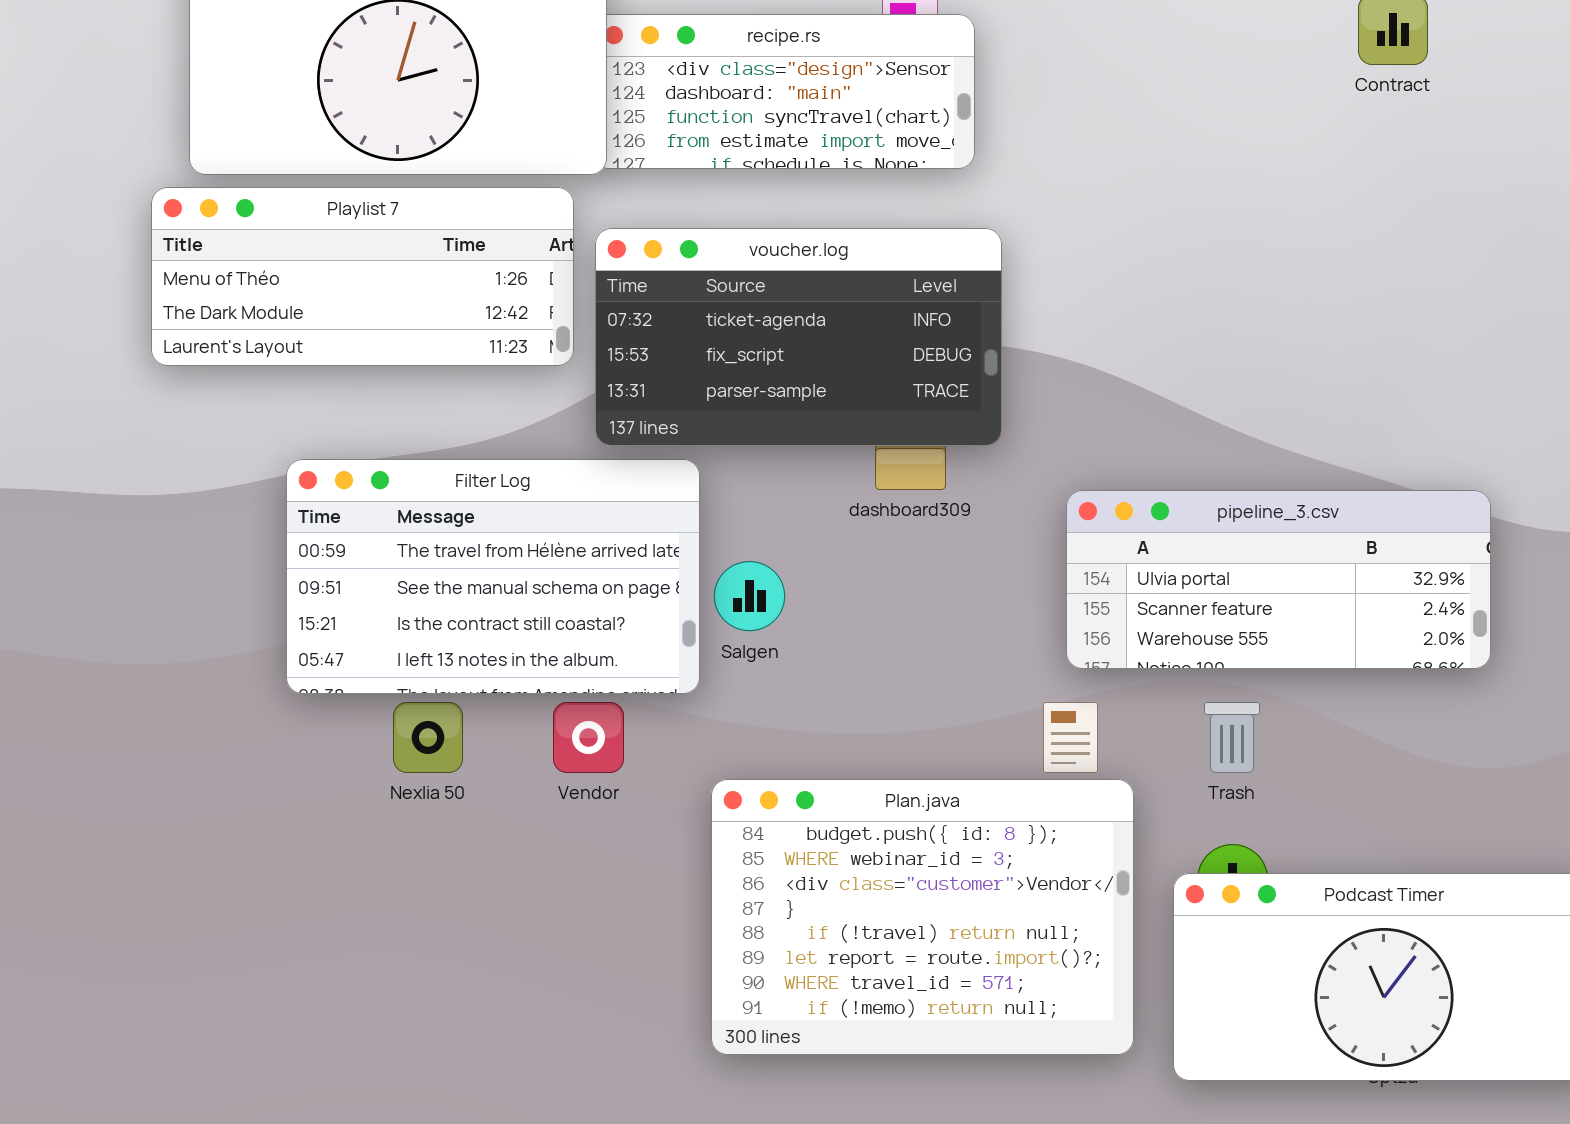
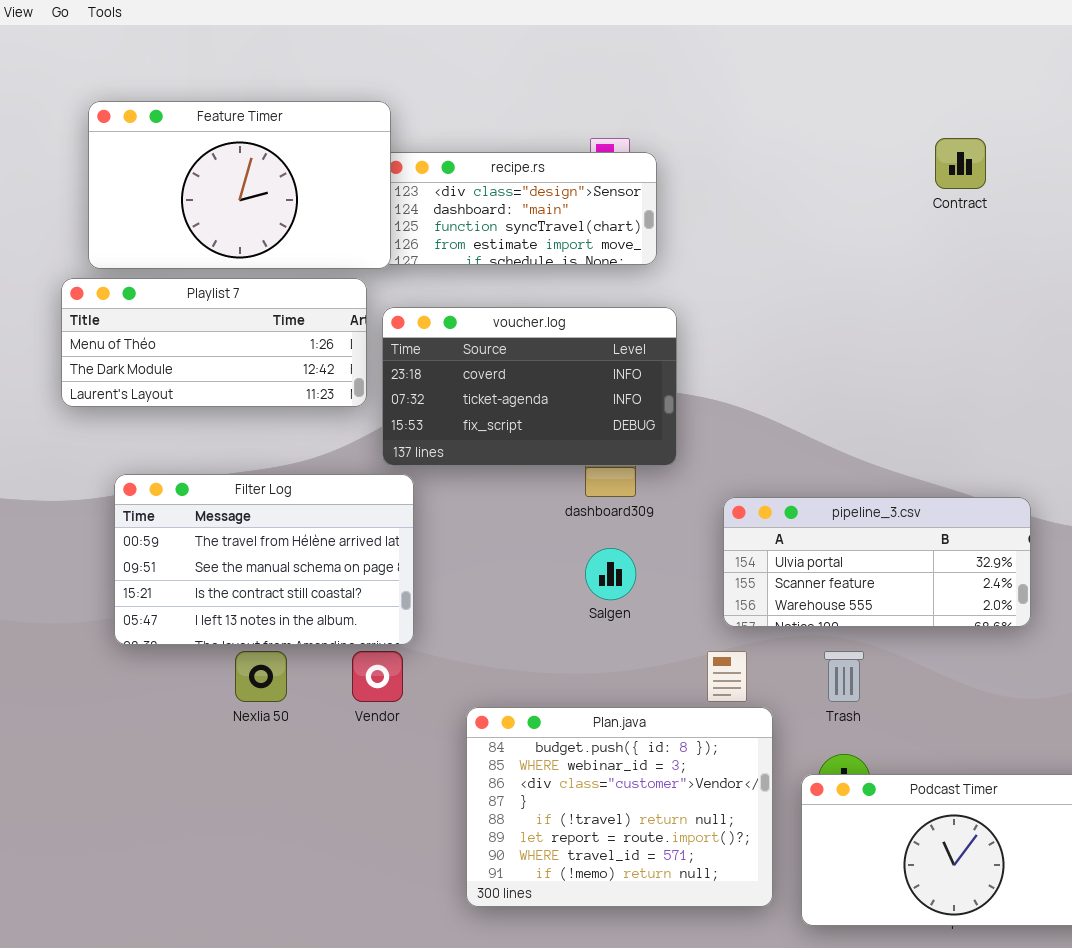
voucher.log: [595,228,1002,446] -> [382,307,677,466], scrolled up 1 row
Filter Log: [286,459,700,694] -> [114,474,414,645], moved
Salgen: [714,561,785,631] -> [585,548,636,600], moved

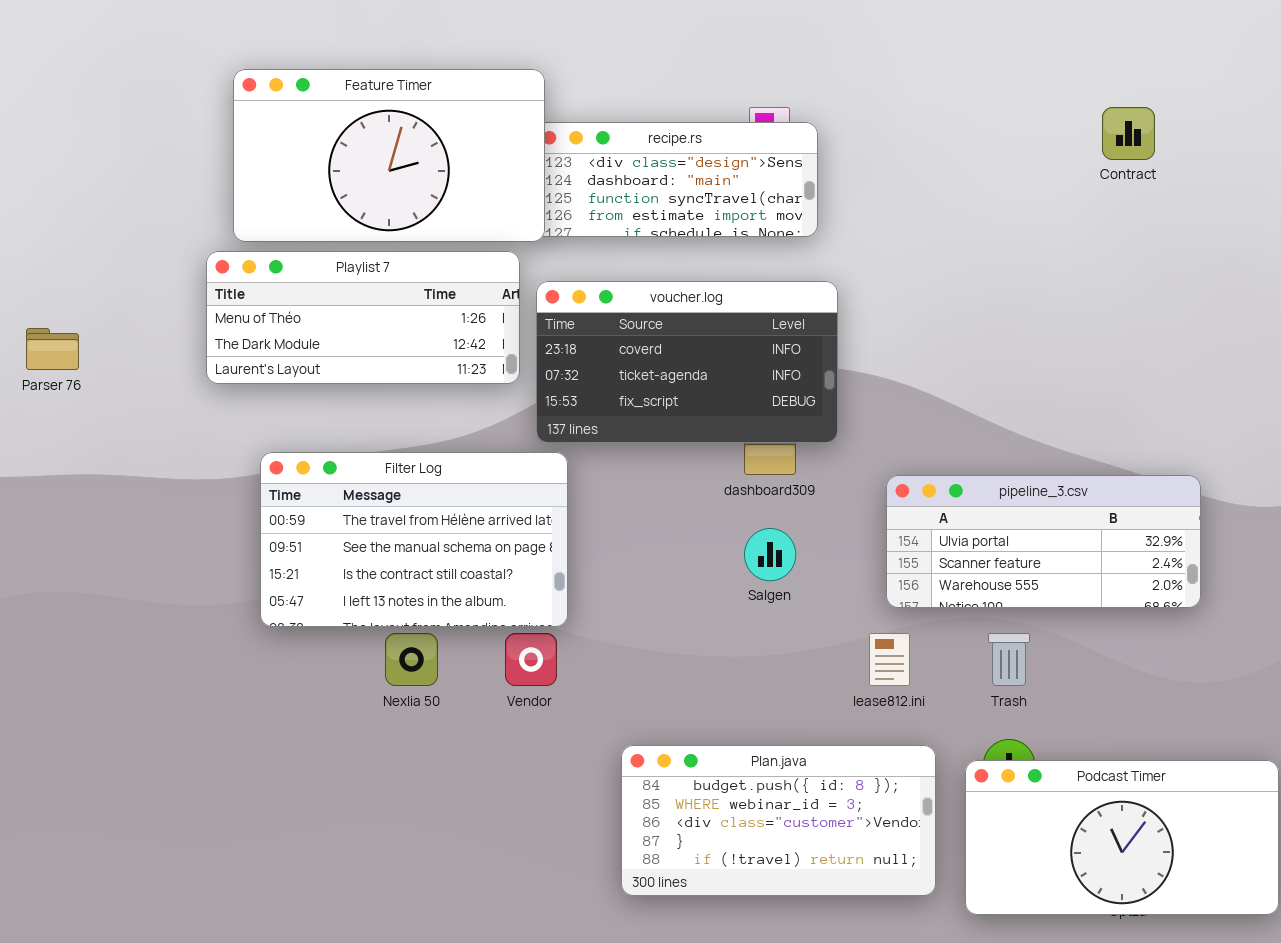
Plan.java: [466,707,773,907] -> [621,745,936,896], resized

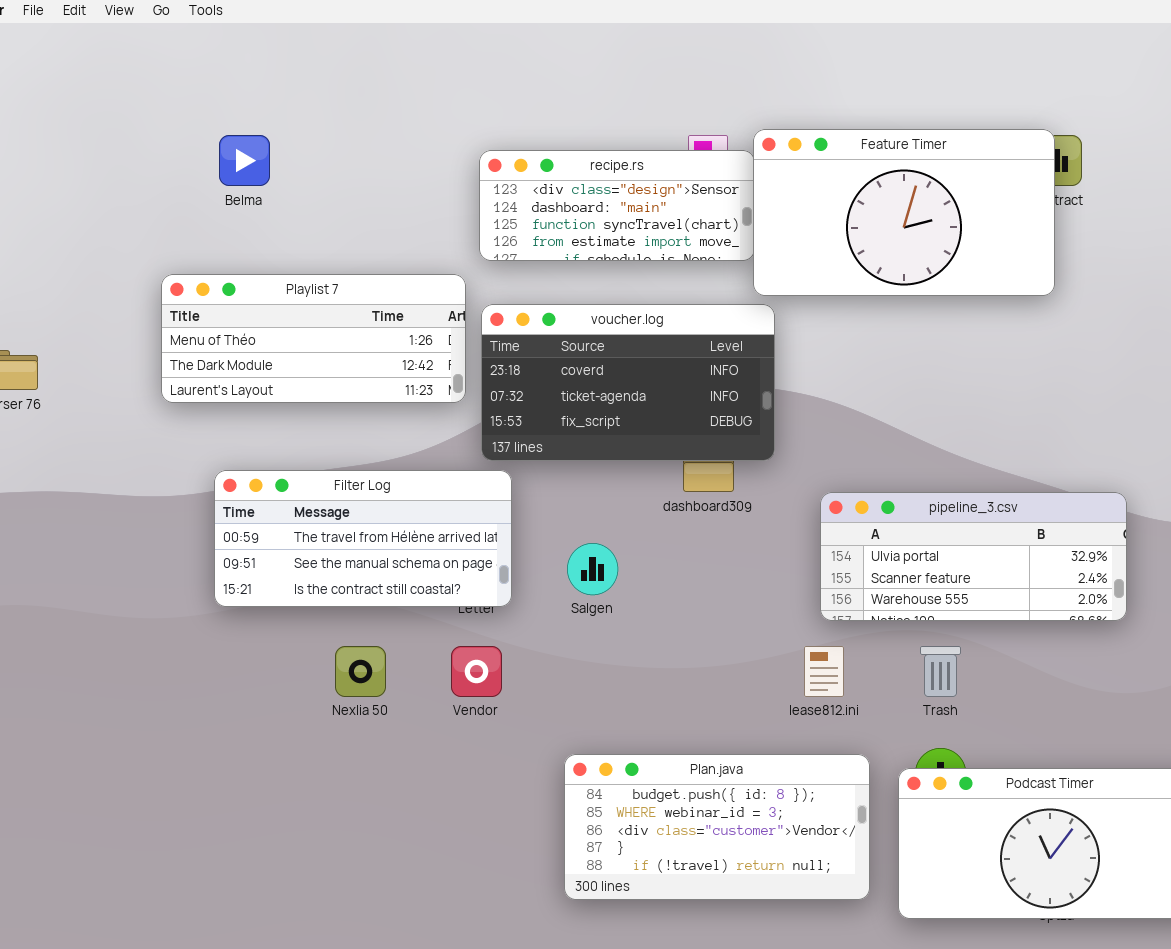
Feature Timer: [233,69,545,242] -> [753,129,1055,296], moved
Filter Log: [260,452,568,627] -> [214,470,512,607], resized
Salgen: [744,528,796,581] -> [567,543,618,595], moved

